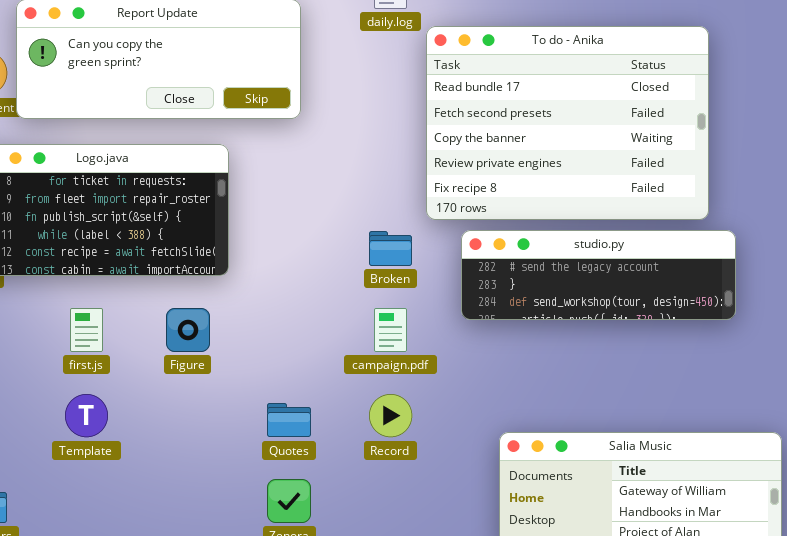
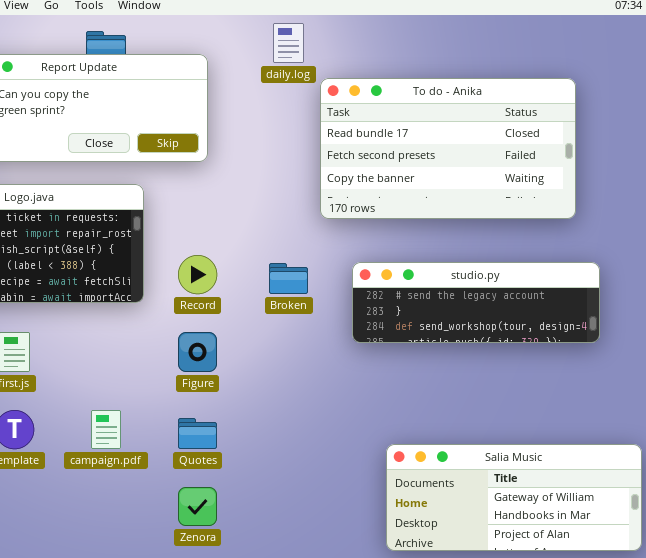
To do - Anika: [426,26,709,220] -> [320,78,576,219], resized
Figure: [166,308,210,352] -> [178,332,217,372], moved
campaign.pdf: [374,308,407,352] -> [91,410,121,449], moved
Record: [369,394,412,437] -> [178,255,217,294], moved

